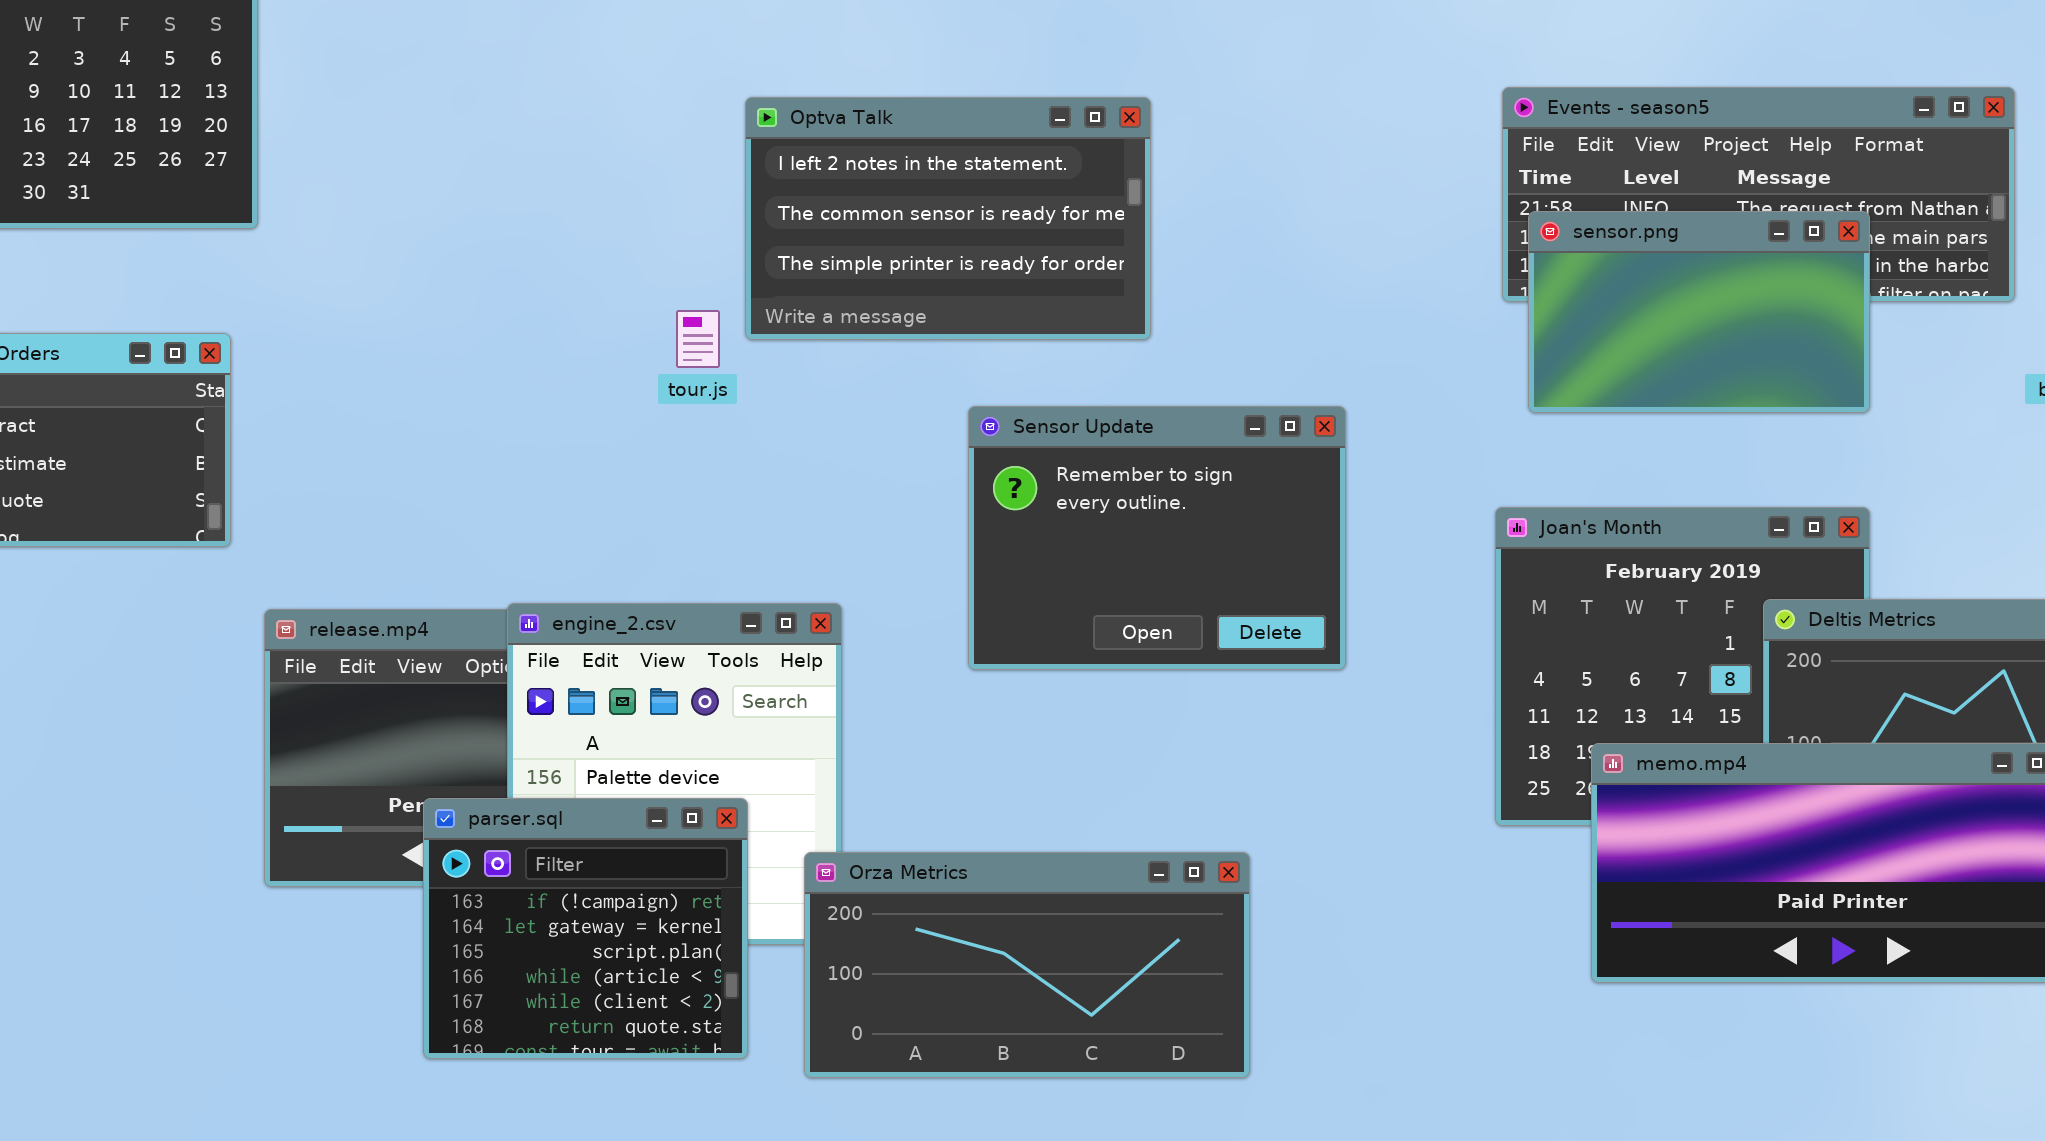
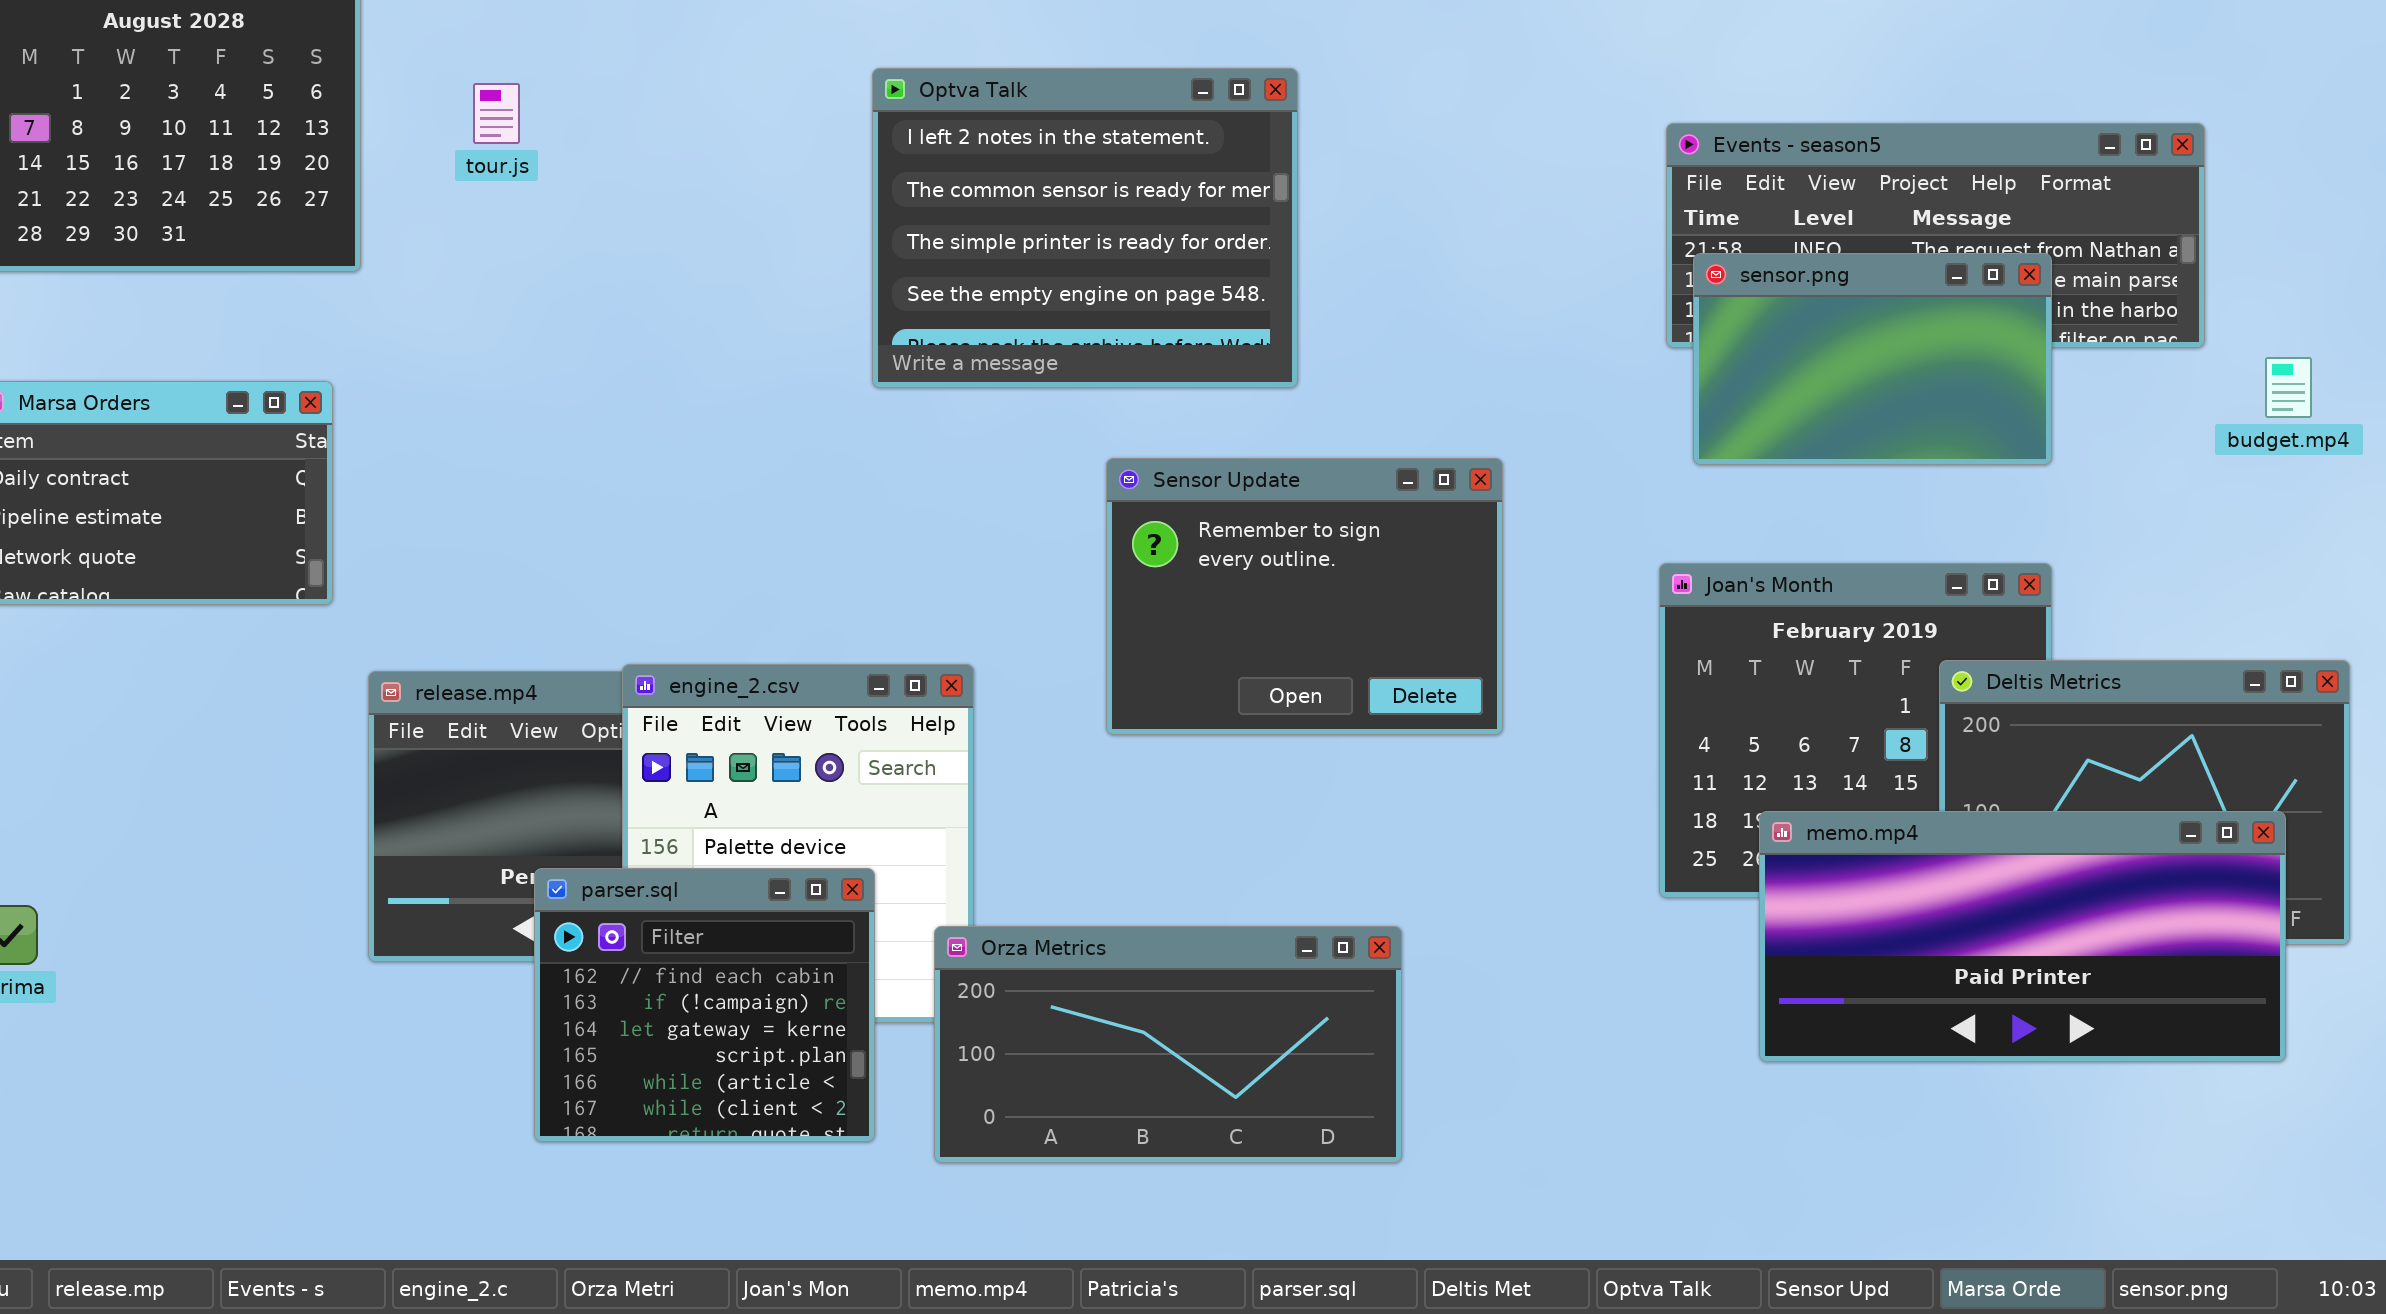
Optva Talk: [745,97,1151,340] -> [872,68,1298,388], resized
tour.js: [676,310,720,368] -> [473,83,520,144], moved
parser.sql: [423,798,748,1059] -> [534,868,875,1142], scrolled up 1 row

